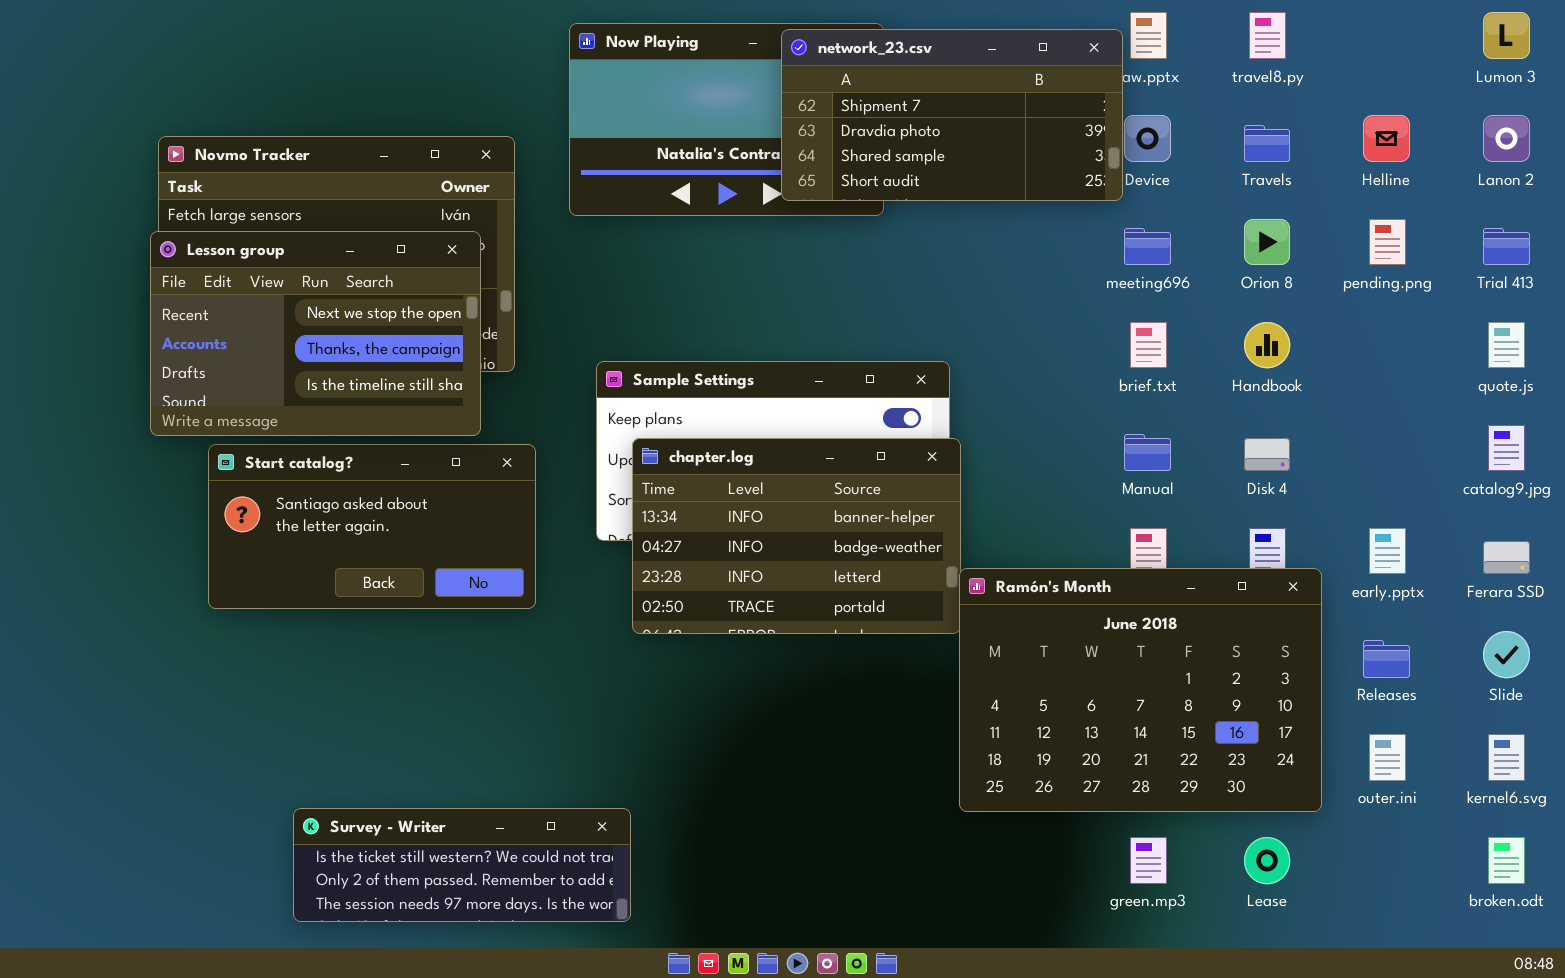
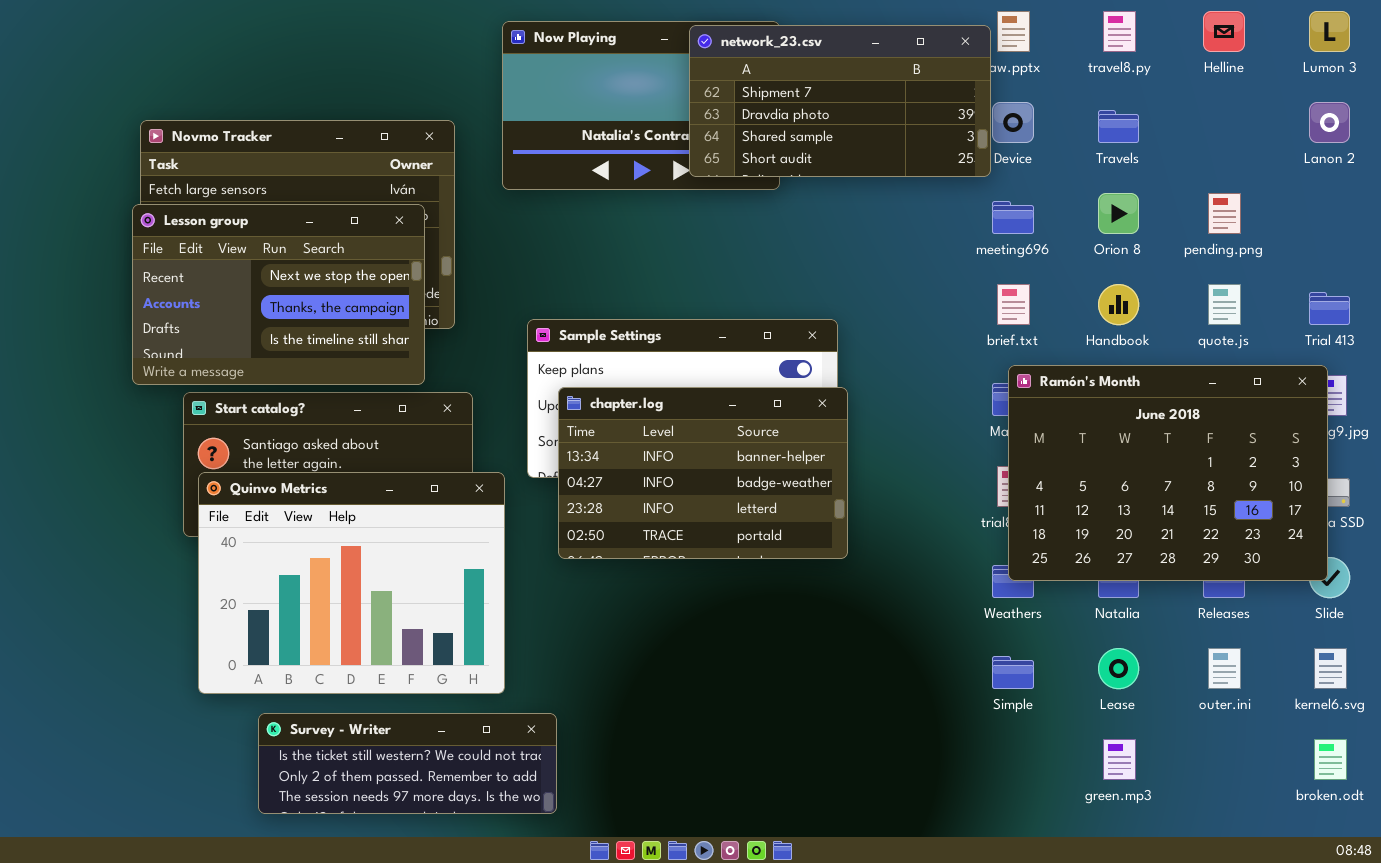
Helline: [1363,115,1410,162] -> [1203,11,1245,52], moved
Trial 413: [1483,228,1530,265] -> [1309,292,1350,325], moved
quote.js: [1488,322,1525,368] -> [1208,284,1241,325], moved
Quinvo Metrics: none -> [198,472,505,694], opened
Ramón's Month: [959,568,1322,812] -> [1008,365,1328,581], moved
green.mp3: [1130,837,1167,884] -> [1103,739,1136,780], moved
Lease: [1244,837,1290,884] -> [1098,648,1139,689], moved

